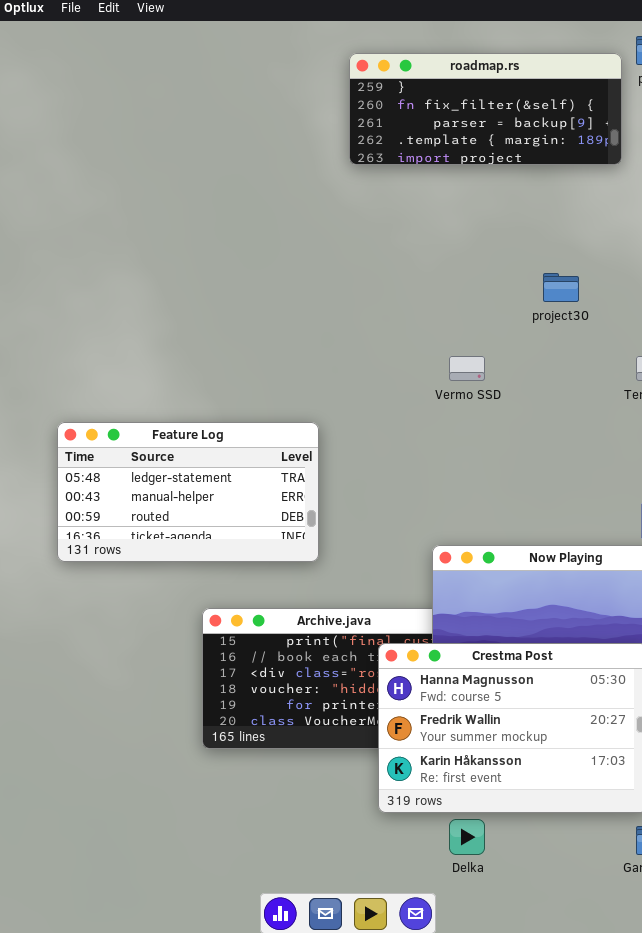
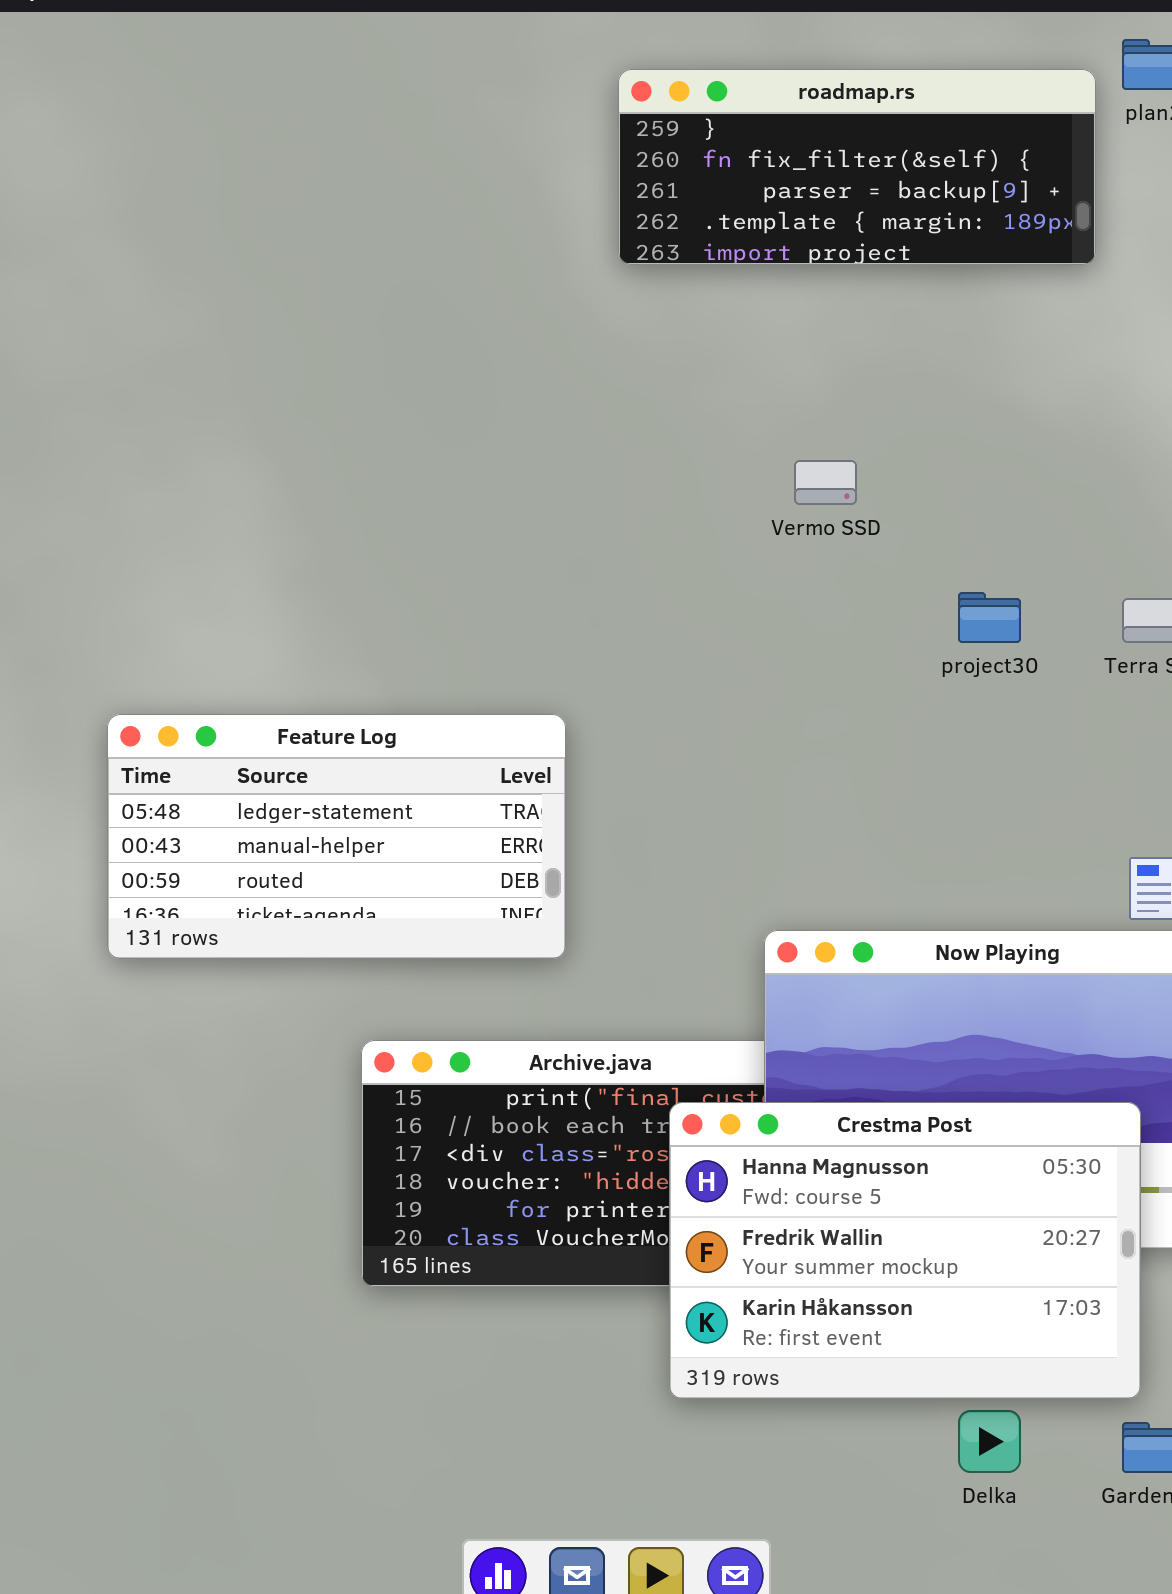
project30: [543,273,579,302] -> [958,592,1021,643], moved
Vermo SSD: [449,356,485,381] -> [794,460,857,505], moved
Delka: [449,819,485,855] -> [958,1410,1021,1473], moved

